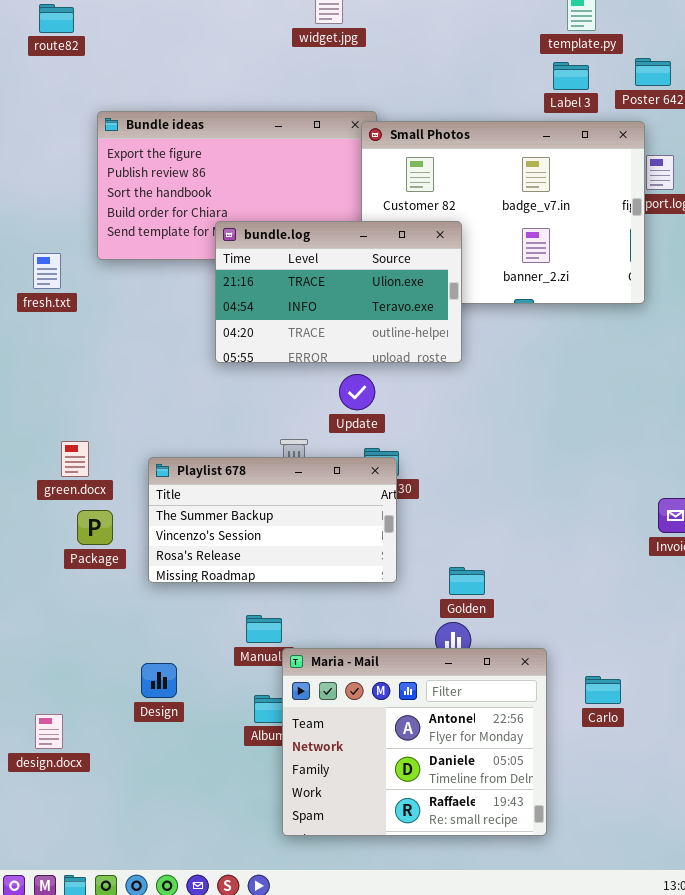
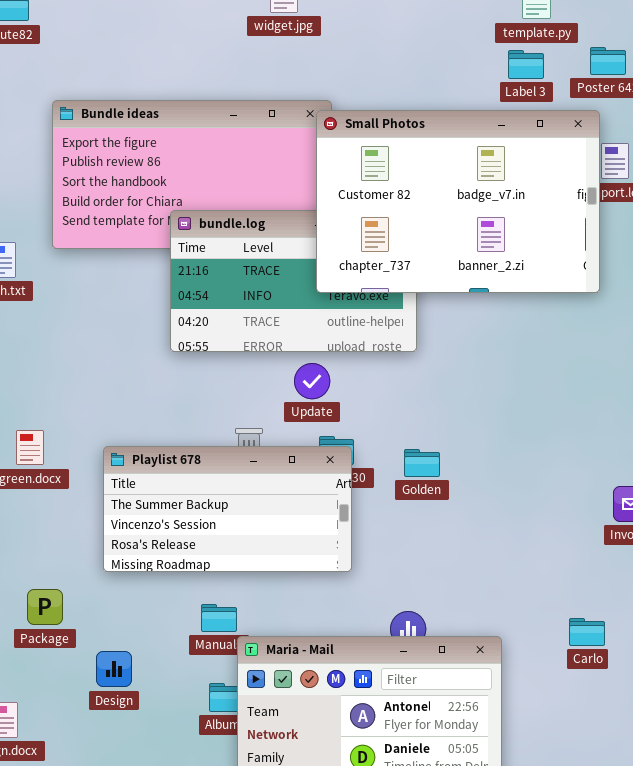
Small Photos: [361,121,645,304] -> [316,110,600,293], raised
Package: [77,510,113,545] -> [27,589,63,625], moved
Golden: [449,567,485,595] -> [404,449,440,477], moved
Carlo: [585,676,621,704] -> [569,618,605,646], moved

